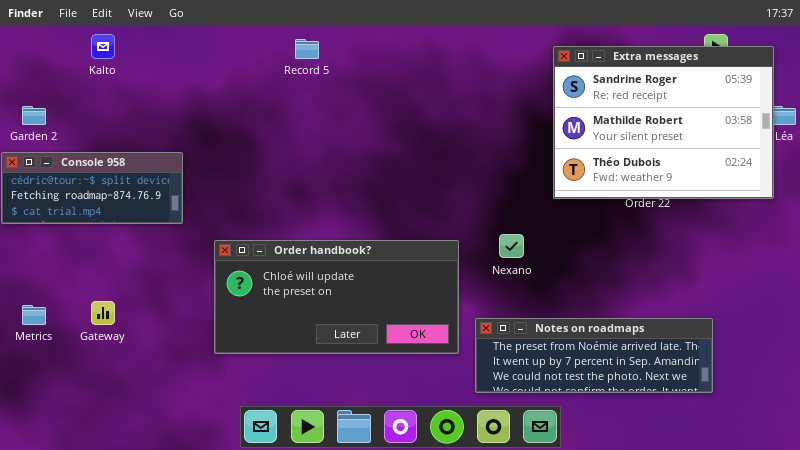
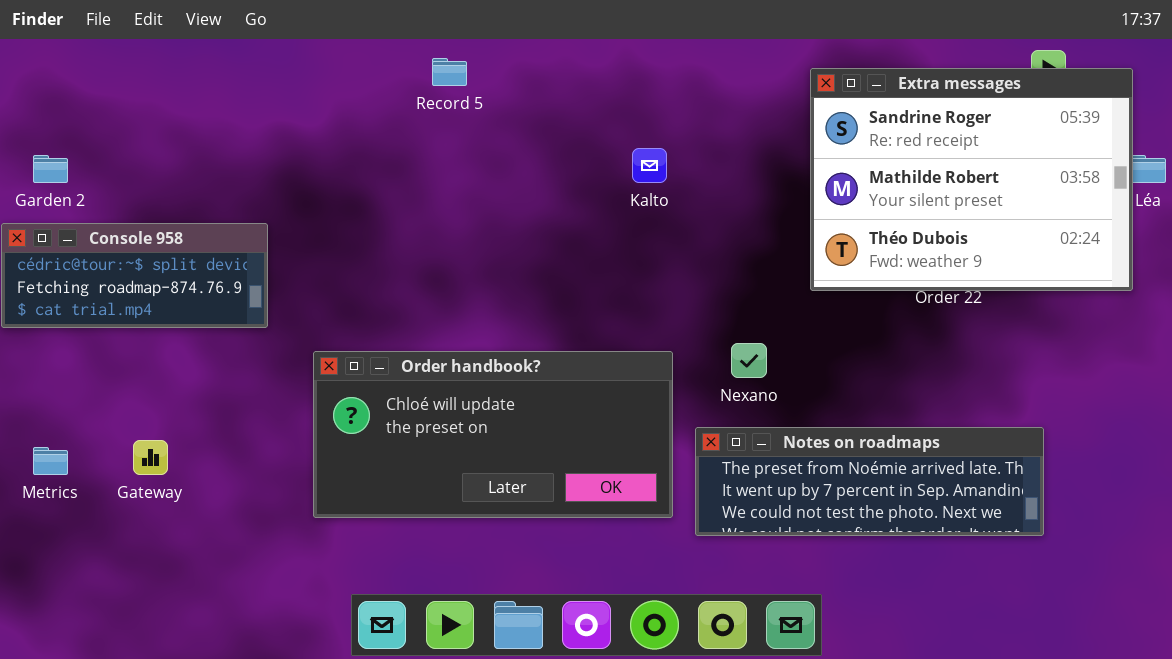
Kalto: [91,34,115,59] -> [632,148,667,183], moved
Notes on roadmaps: [475,318,713,393] -> [695,427,1044,536], moved

